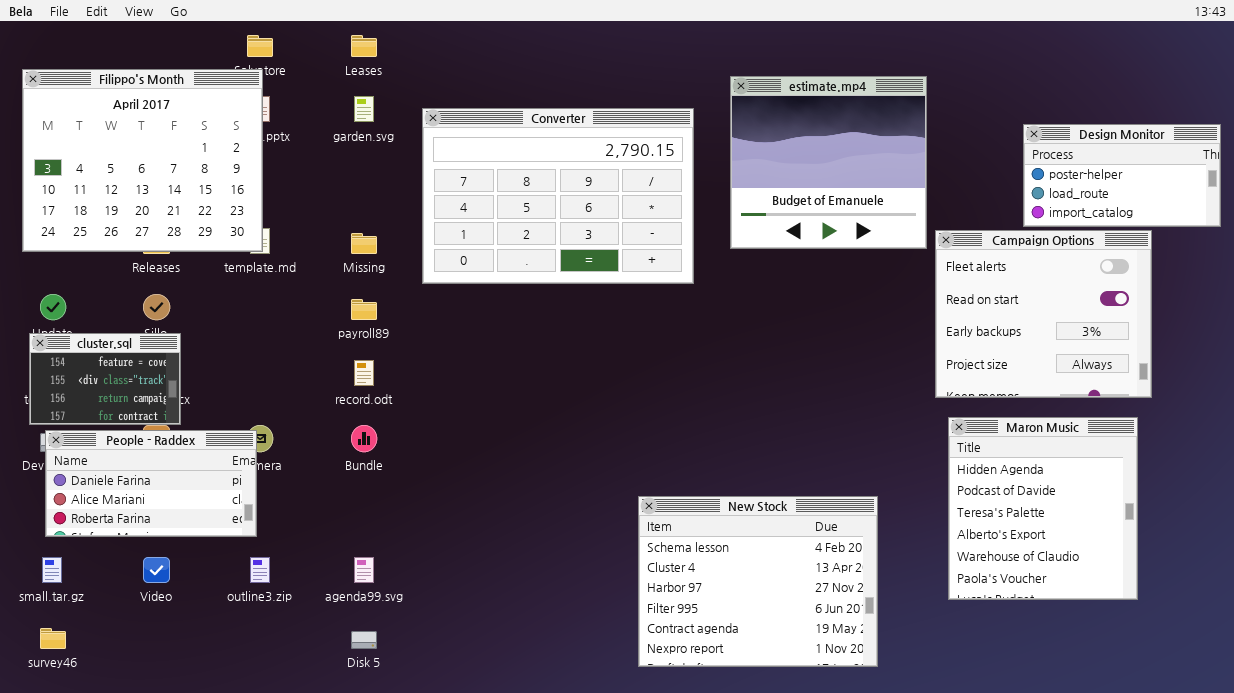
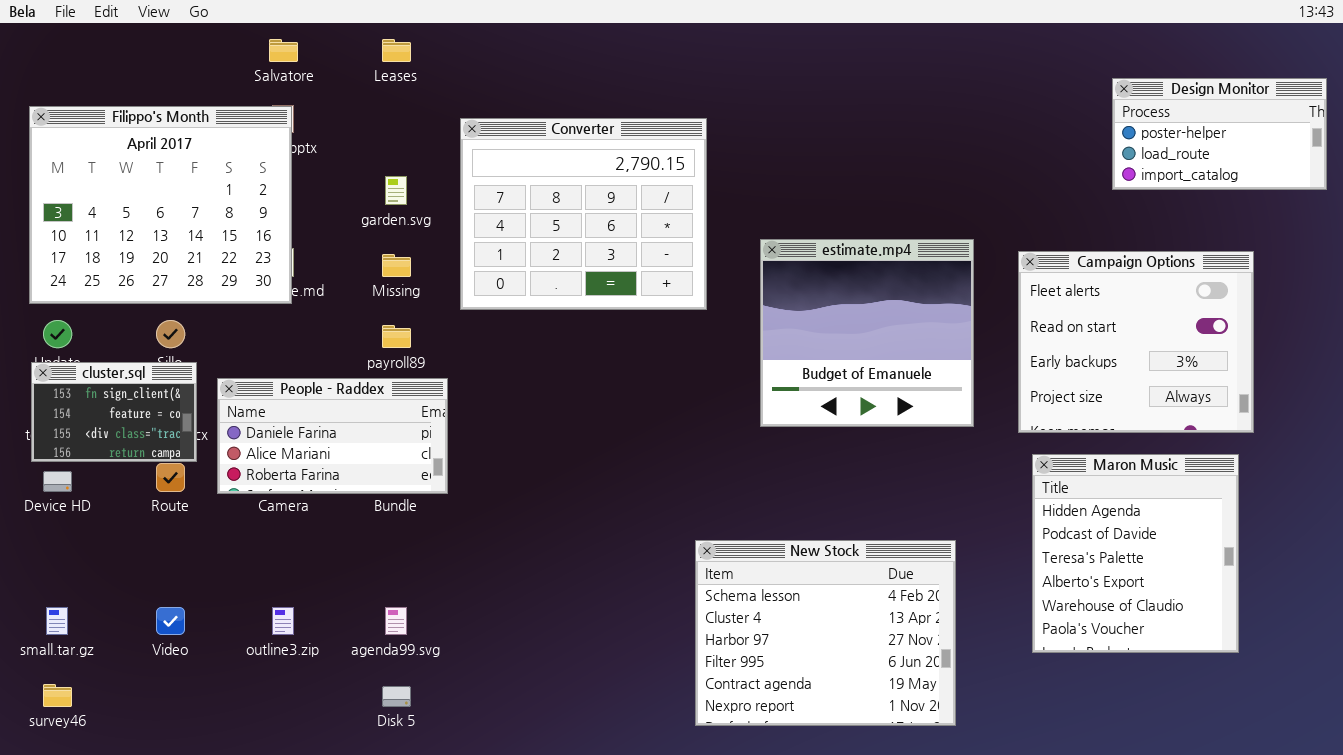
Filippo's Month: [22,69,263,252] -> [29,106,292,304], moved
estimate.mp4: [730,76,927,249] -> [760,239,974,427], moved
garden.svg: [354,96,374,122] -> [385,176,407,205], moved
Converter: [422,108,694,284] -> [460,118,707,310], resized
Design Monitor: [1023,124,1221,227] -> [1112,78,1327,190], moved
cluster.sql: [29,333,181,425] -> [31,362,197,462], scrolled up 1 row
People - Raddex: [45,430,257,537] -> [217,378,448,494], moved

